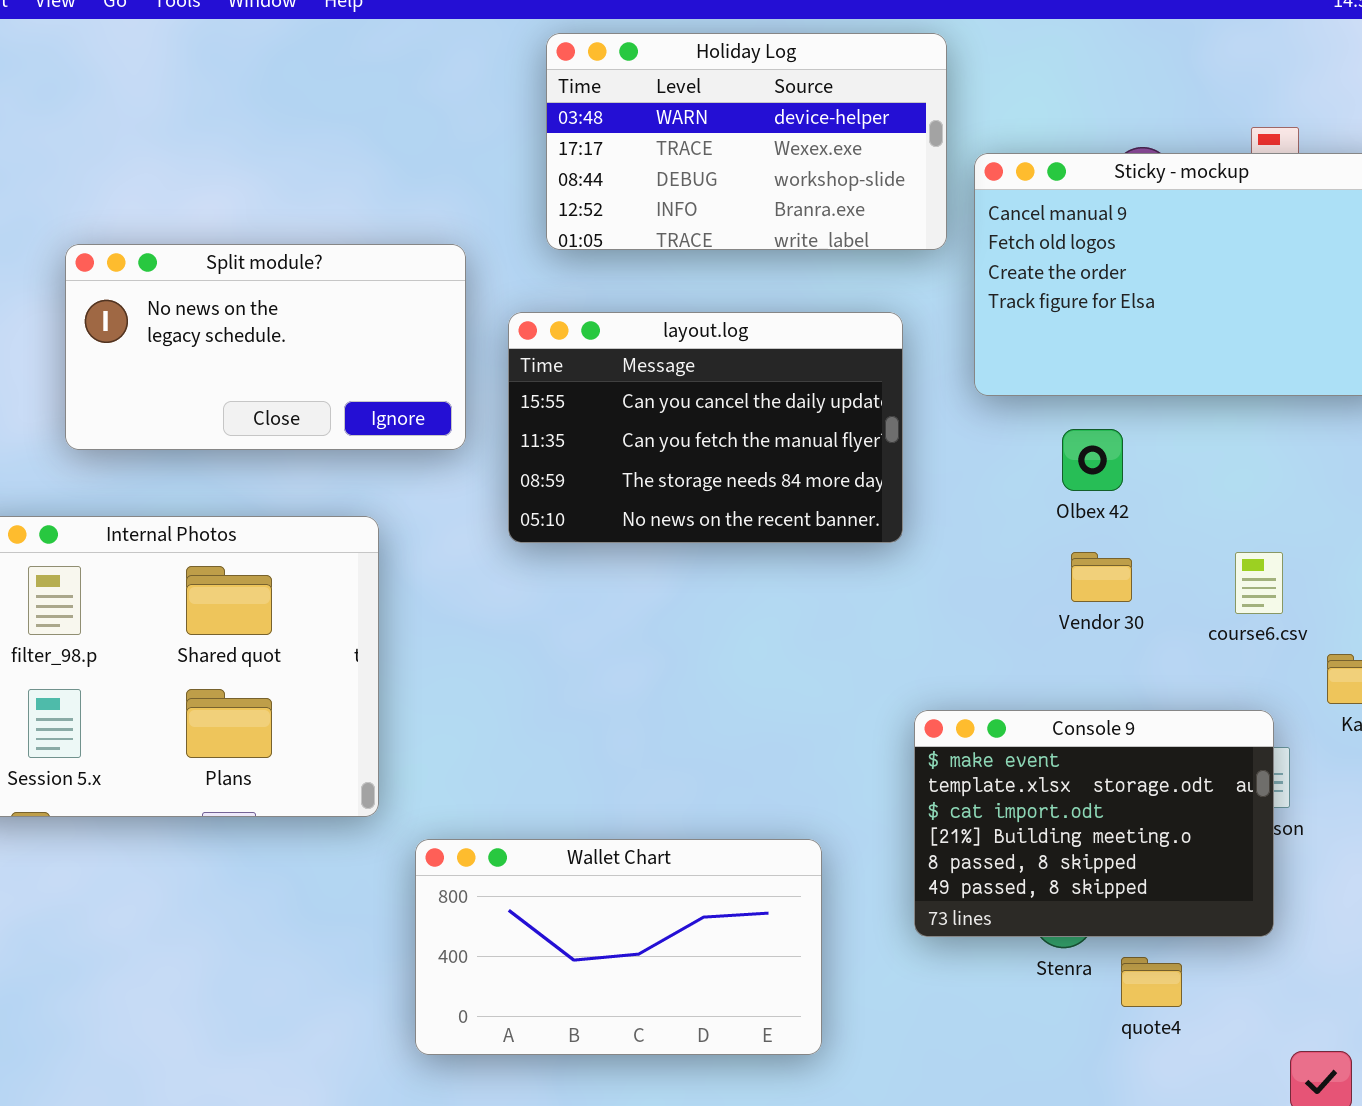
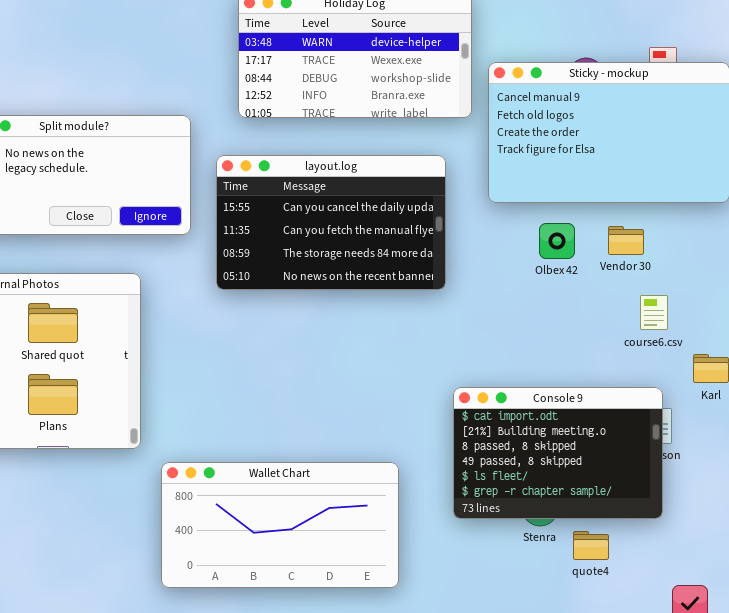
Vendor 30: [1071,552,1132,602] -> [608,226,644,255], moved
Console 9: [914,710,1274,937] -> [453,387,663,519], scrolled down 2 rows

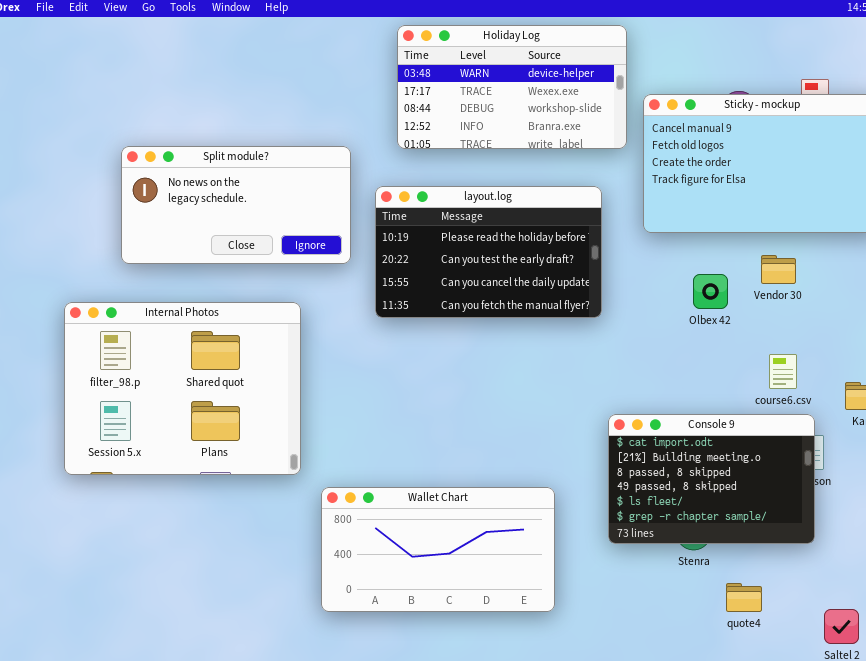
layout.log: [216,155,446,290] -> [375,186,602,318], scrolled up 2 rows
Olbex 42: [539,223,575,259] -> [693,274,728,309], moved
course6.csv: [640,295,668,330] -> [769,354,797,389], moved
quote4: [573,531,609,560] -> [726,583,762,612], moved

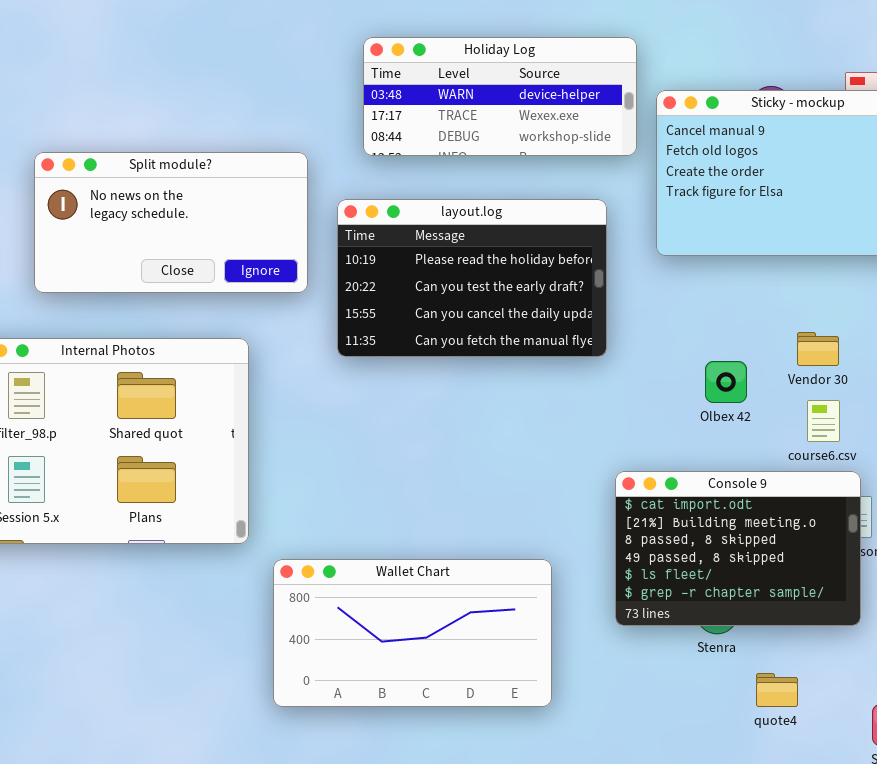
Holiday Log: [397,25,627,149] -> [363,37,637,156], resized
Vendor 30: [761,255,796,284] -> [797,332,839,366], moved
Olbex 42: [693,274,728,309] -> [705,361,747,403], moved

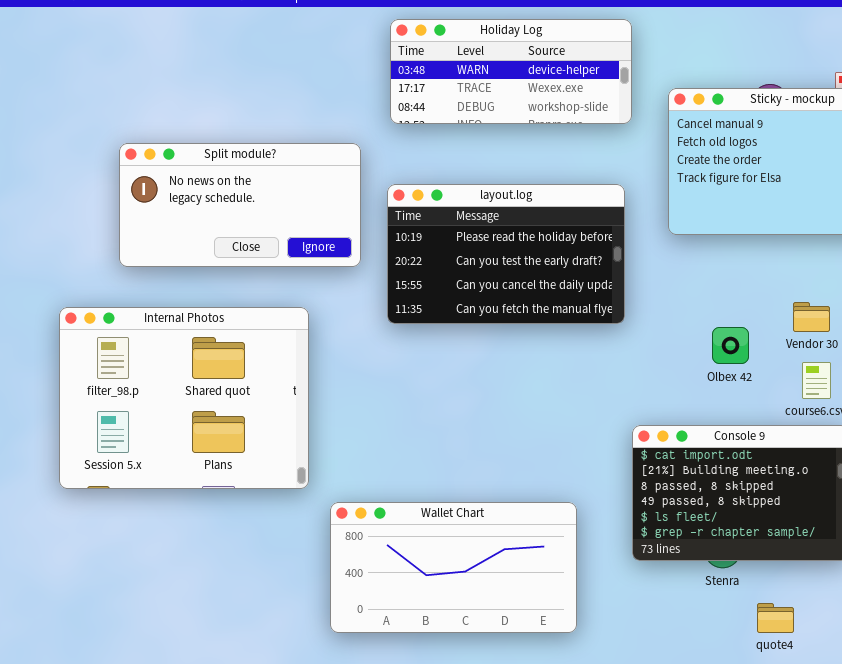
Holiday Log: [363,37,637,156] -> [390,19,632,124], moved

